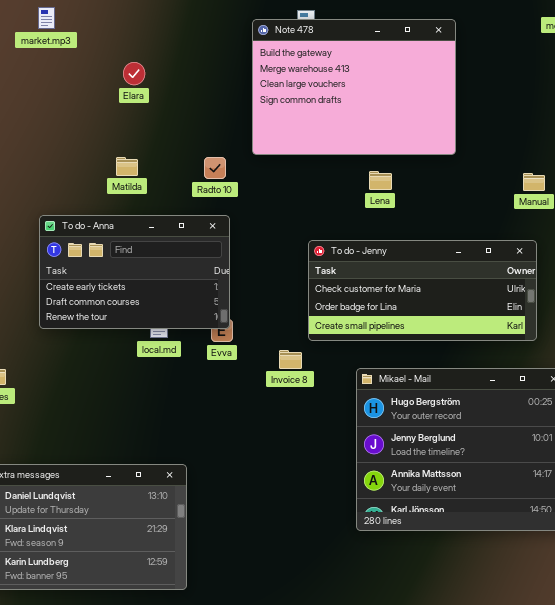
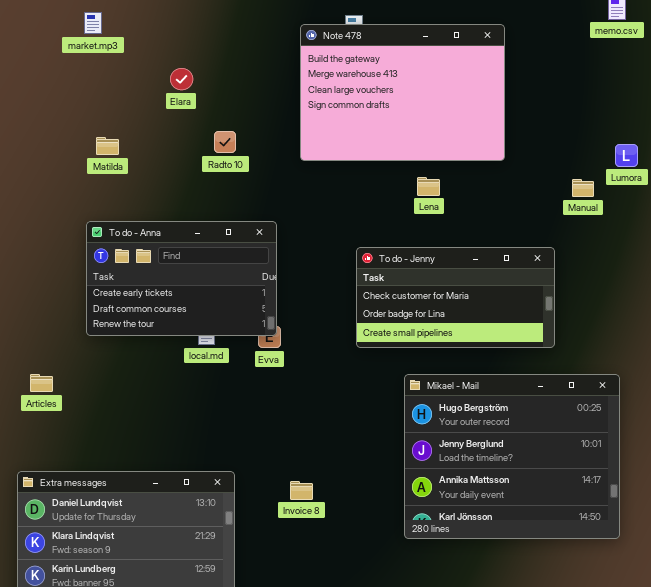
Radto 10: [204,157,226,179] -> [214,131,236,153], moved
Matilda: [116,157,138,176] -> [96,137,119,155], moved
To do - Jenny: [308,240,537,341] -> [356,247,555,348], resized
Invoice 8: [279,350,302,369] -> [290,481,313,500], moved

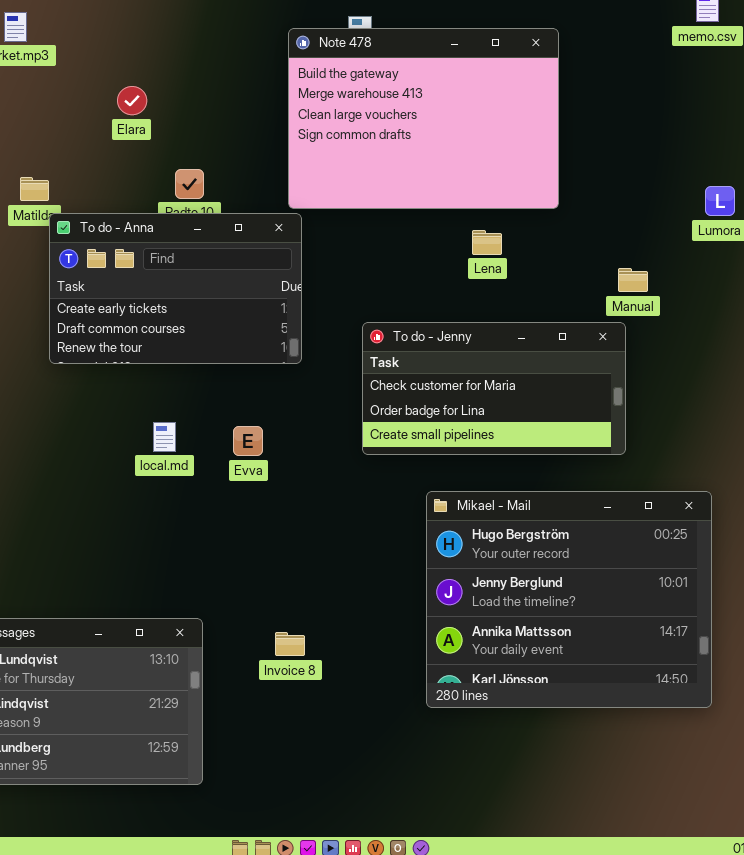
Lena: [417,177,440,196] -> [472,230,502,255], moved
Manual: [572,179,594,197] -> [618,268,648,292], moved
To do - Anna: [86,221,277,336] -> [49,213,302,364], moved

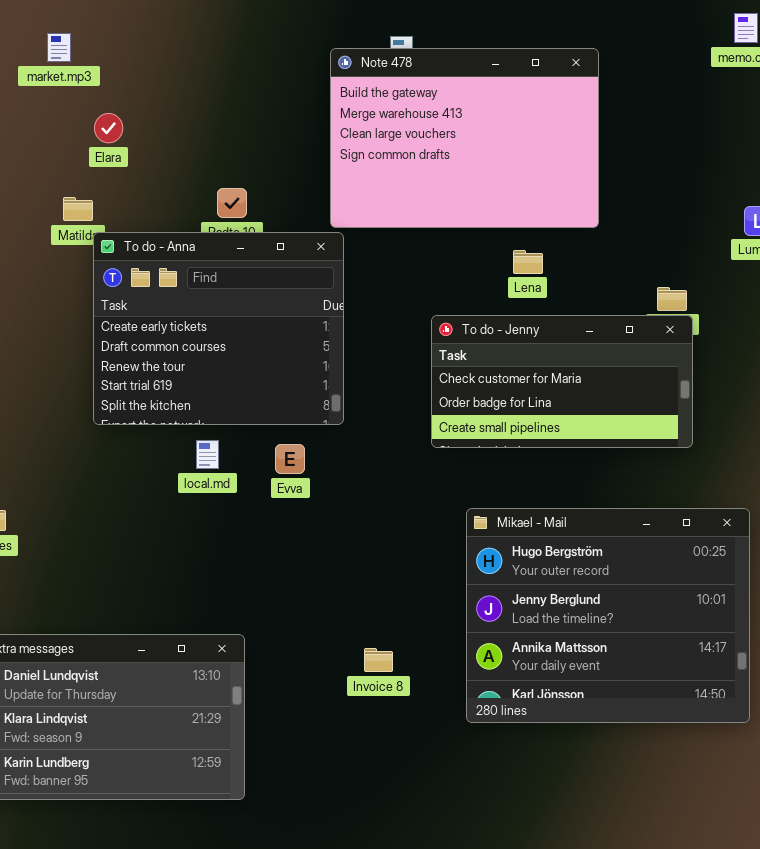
Elara: [117,86,147,115] -> [94,113,123,143], moved
To do - Anna: [49,213,302,364] -> [93,232,344,425], resized
To do - Jenny: [362,322,626,455] -> [431,315,693,448], moved
Invoice 8: [275,632,305,656] -> [364,648,393,672], moved

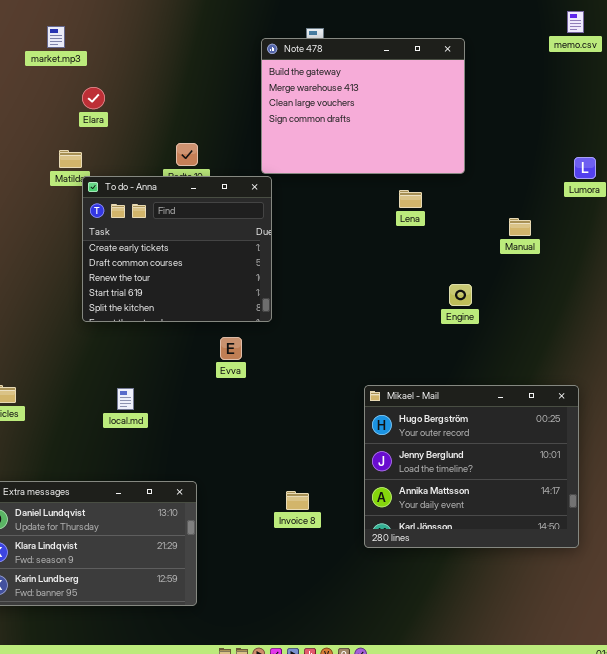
To do - Jenny: [431,315,693,448] -> none, closed
local.md: [196,440,219,469] -> [117,388,134,410], moved

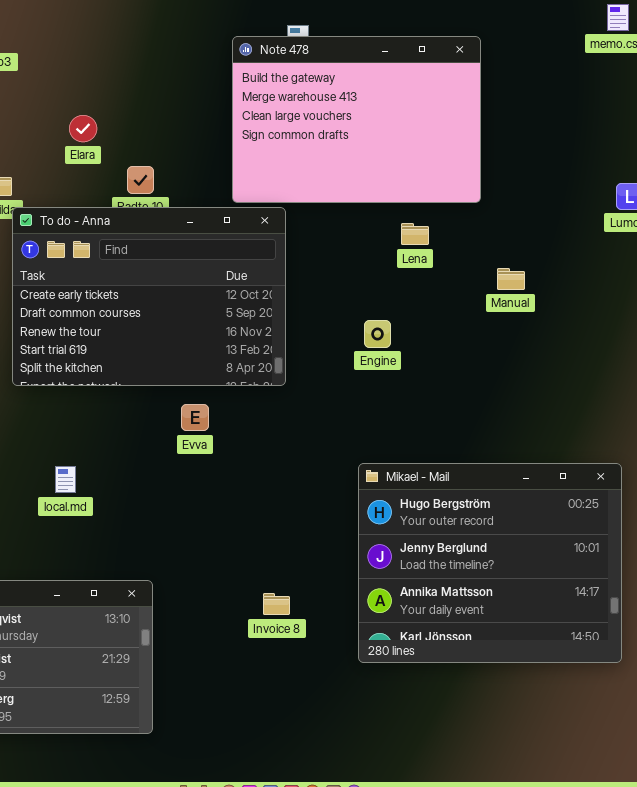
Elara: [82,87,105,109] -> [69,115,97,142], moved
To do - Anna: [82,176,272,322] -> [12,207,286,386], resized
Manual: [509,218,531,236] -> [497,268,525,290], moved
Engine: [449,284,472,306] -> [364,320,391,348], moved

